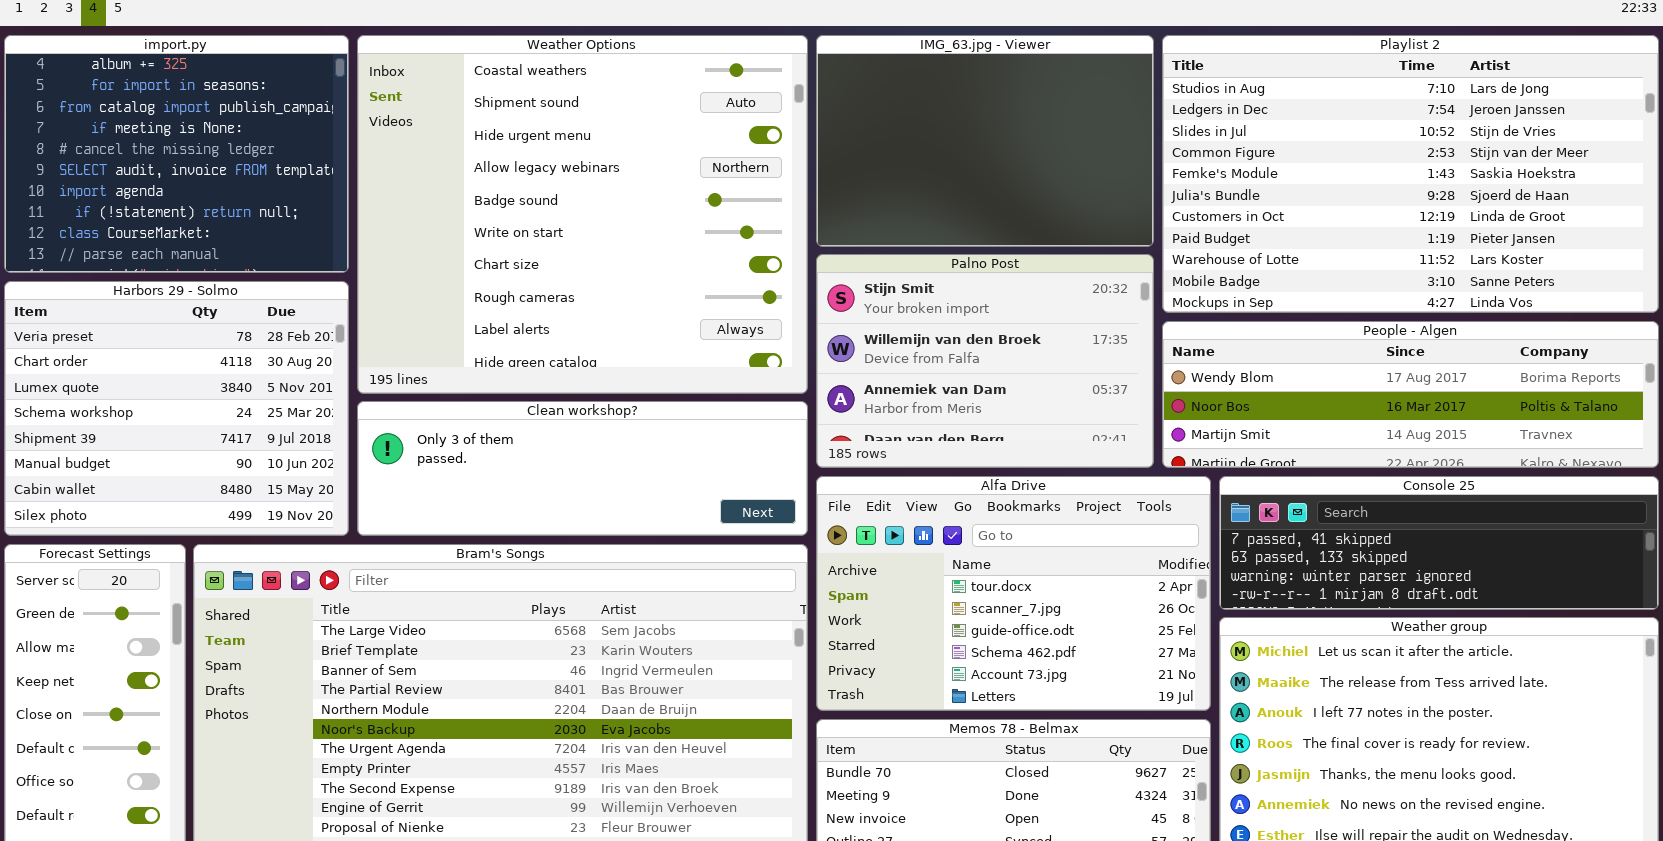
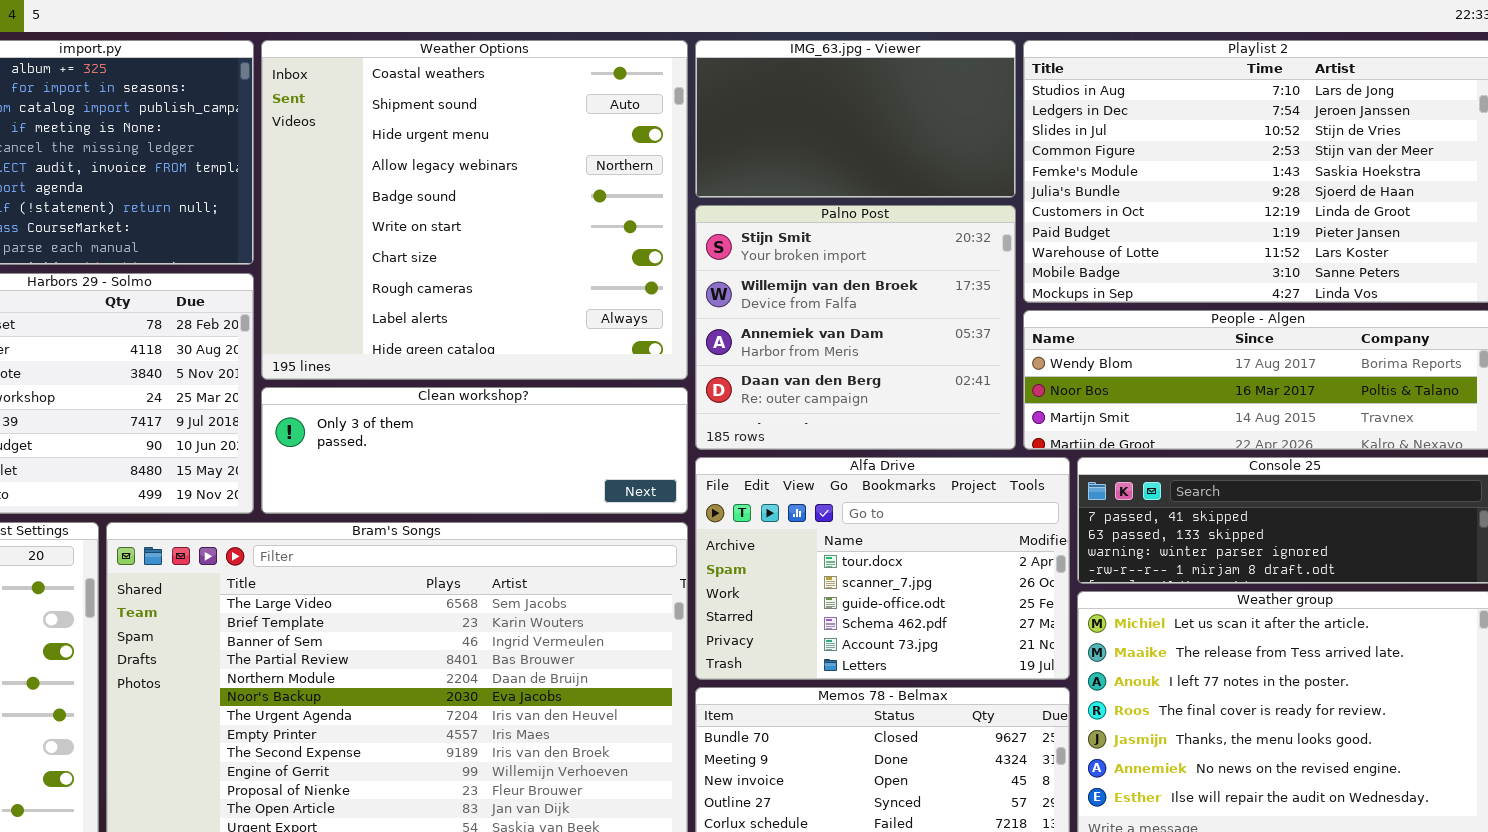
IMG_63.jpg - Viewer: [816,35,1154,247] -> [695,40,1016,198], resized
Palno Post: [816,254,1154,468] -> [695,205,1016,450], resized

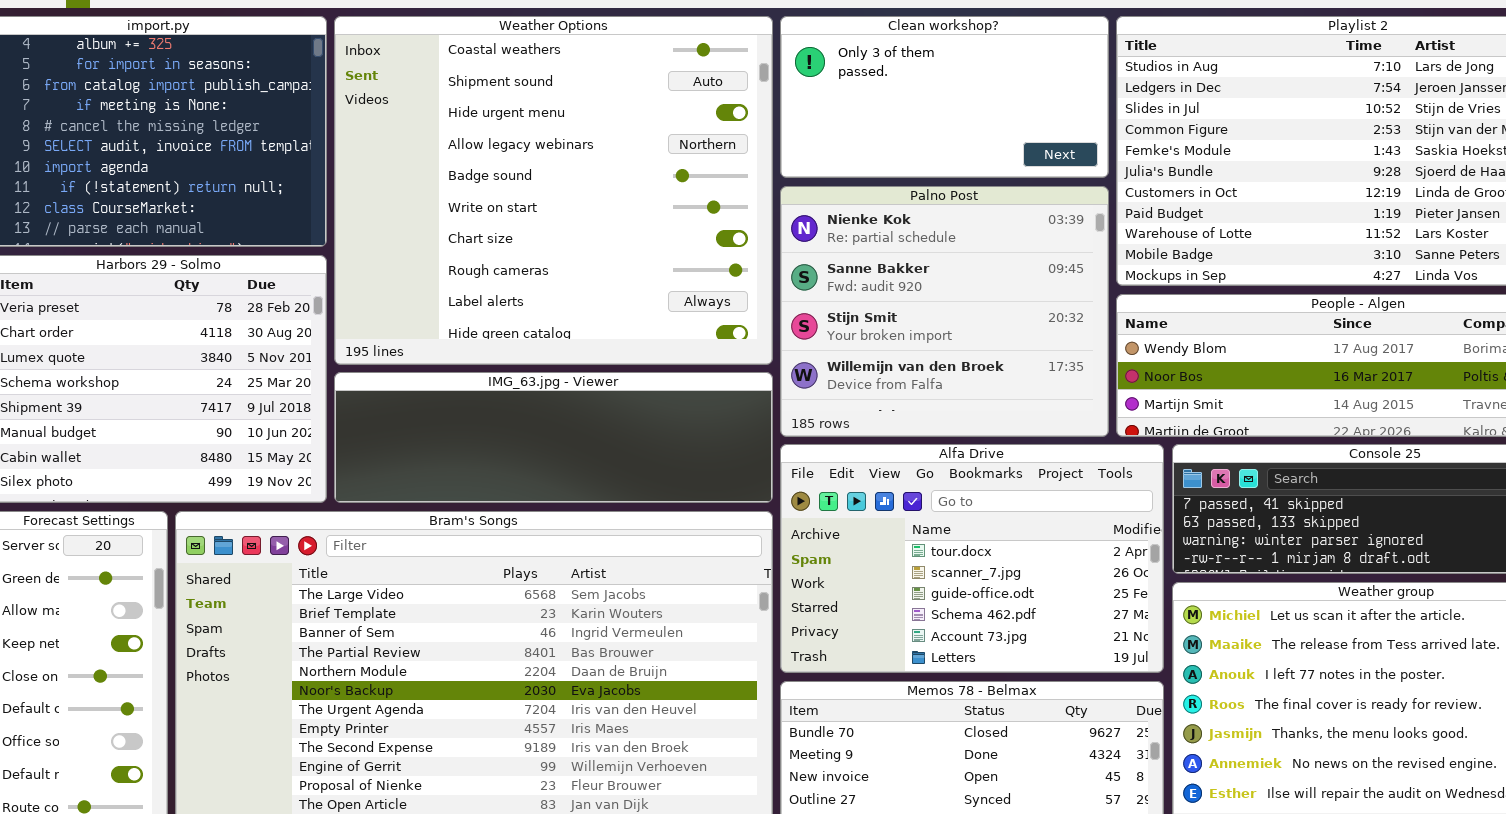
IMG_63.jpg - Viewer: [695,40,1016,198] -> [334,372,773,503], moved, resized
Palno Post: [695,205,1016,450] -> [780,186,1109,437], scrolled up 2 rows
Clean workshop?: [261,387,688,514] -> [780,16,1109,178], moved, resized

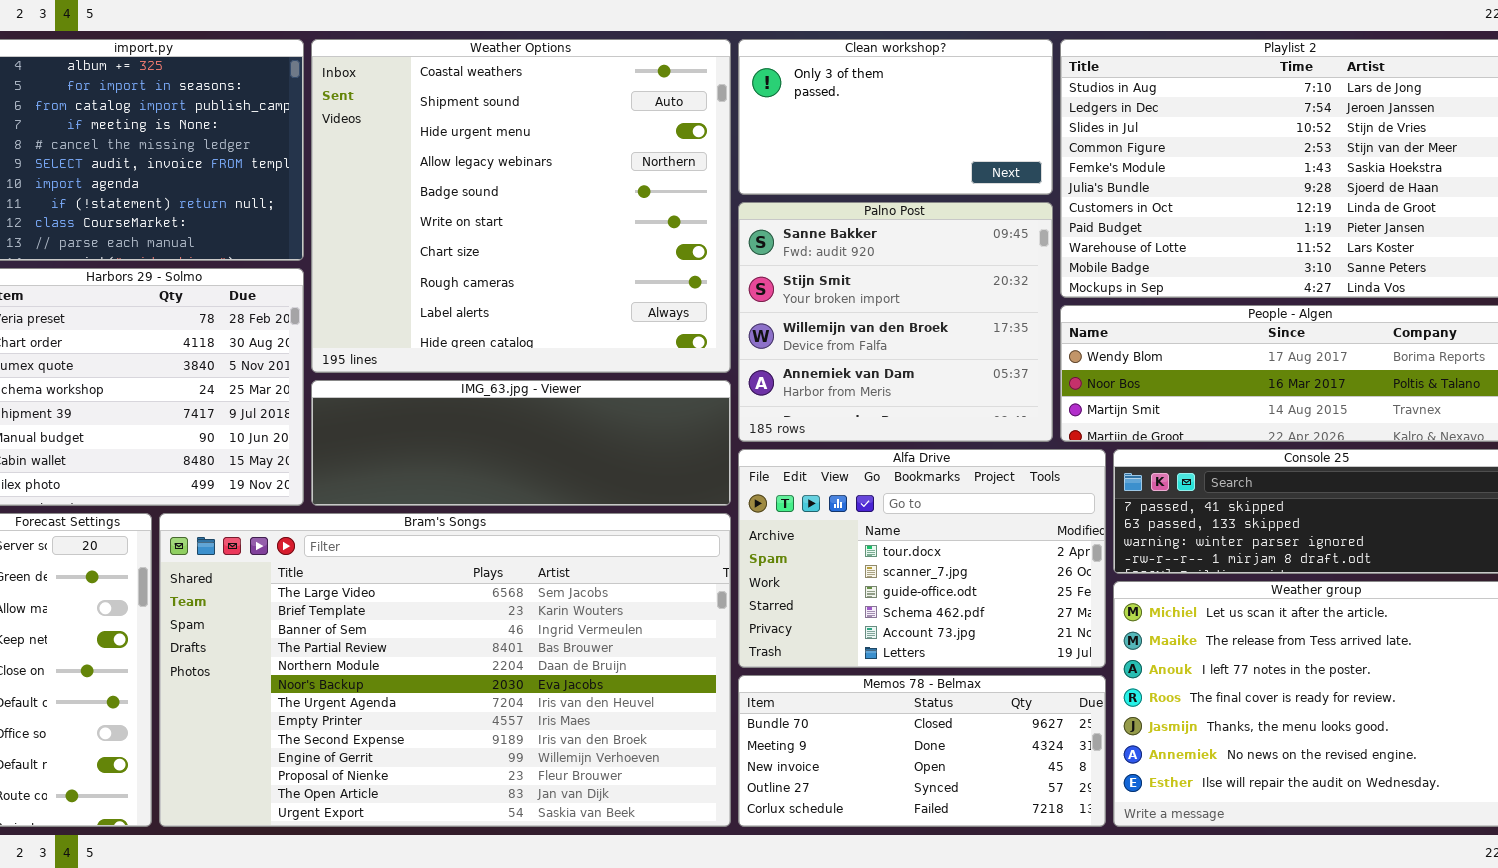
Palno Post: [780,186,1109,437] -> [738,202,1053,442], scrolled down 1 row

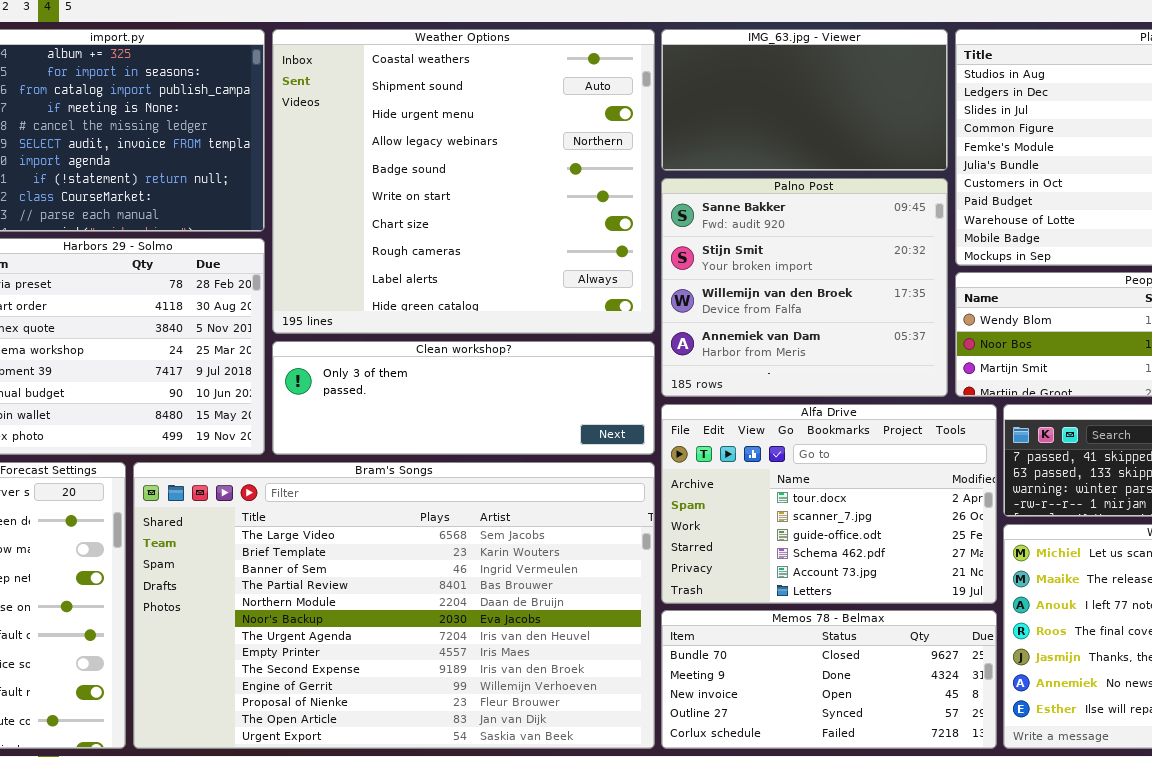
Clean workshop?: [738,39,1053,195] -> [272,341,655,455], moved, resized
IMG_63.jpg - Viewer: [311,380,731,506] -> [661,29,948,171], moved, resized

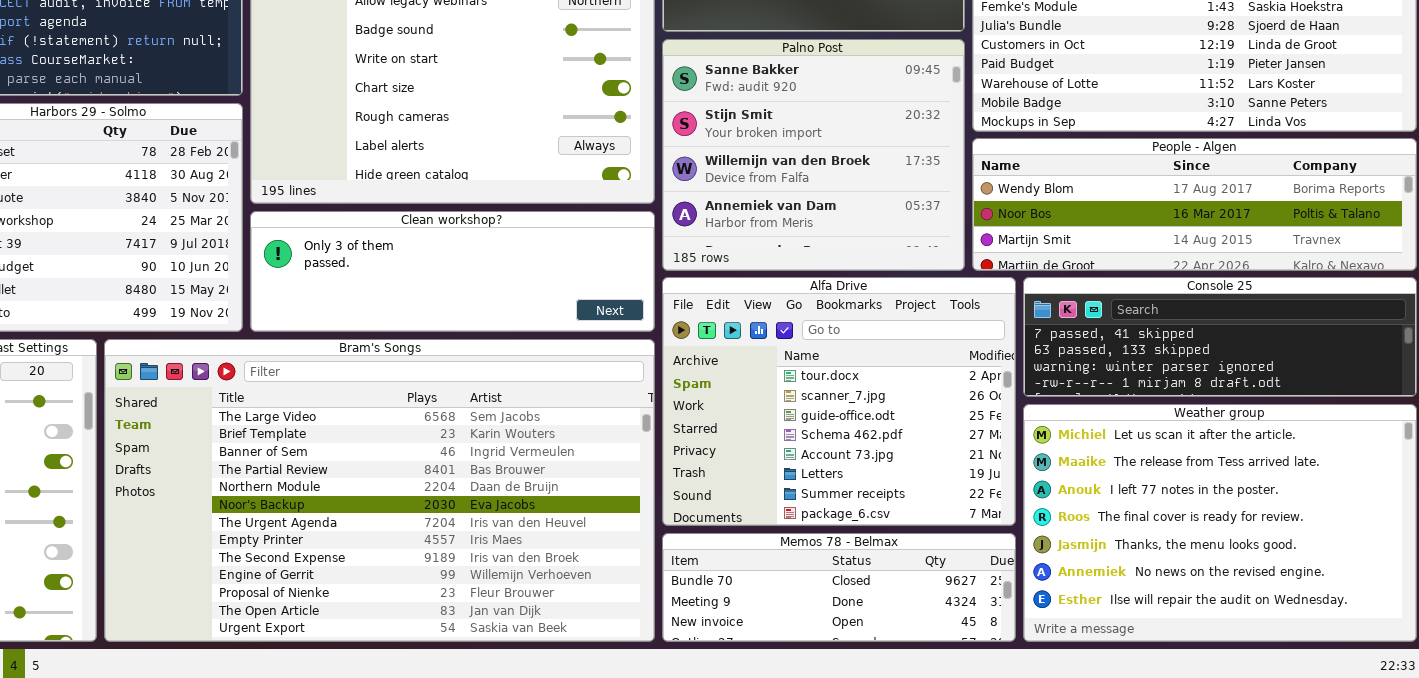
Alfa Drive: [661,404,997,604] -> [662,277,1016,526], resized
Memos 78 - Belmax: [661,610,997,749] -> [662,533,1016,642], resized

